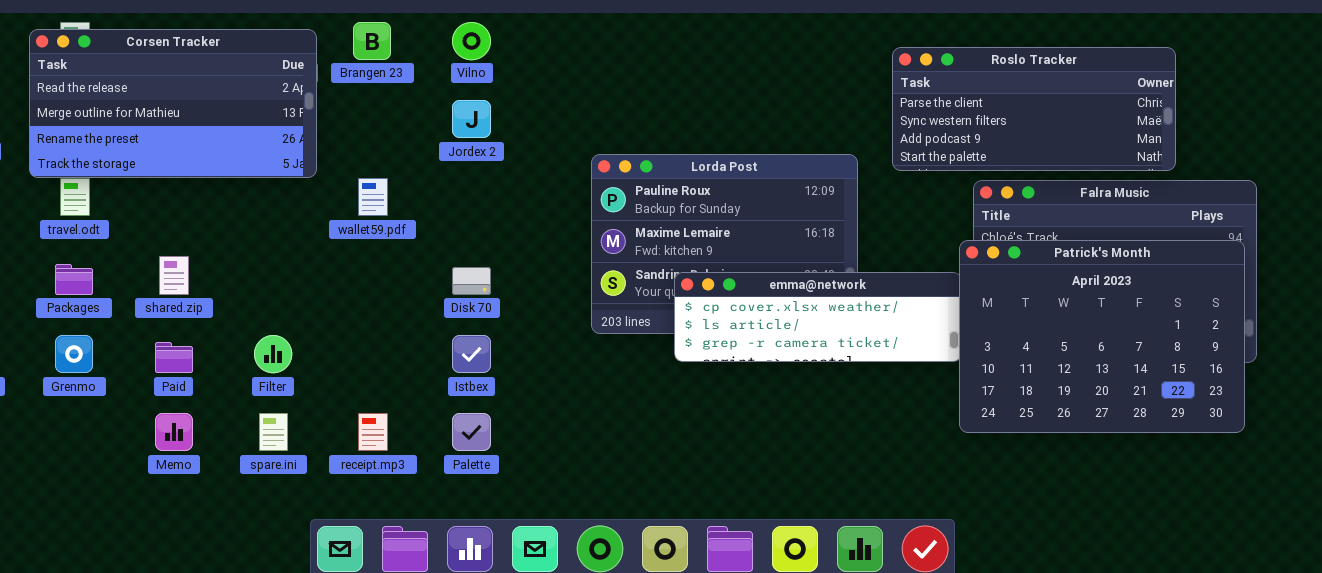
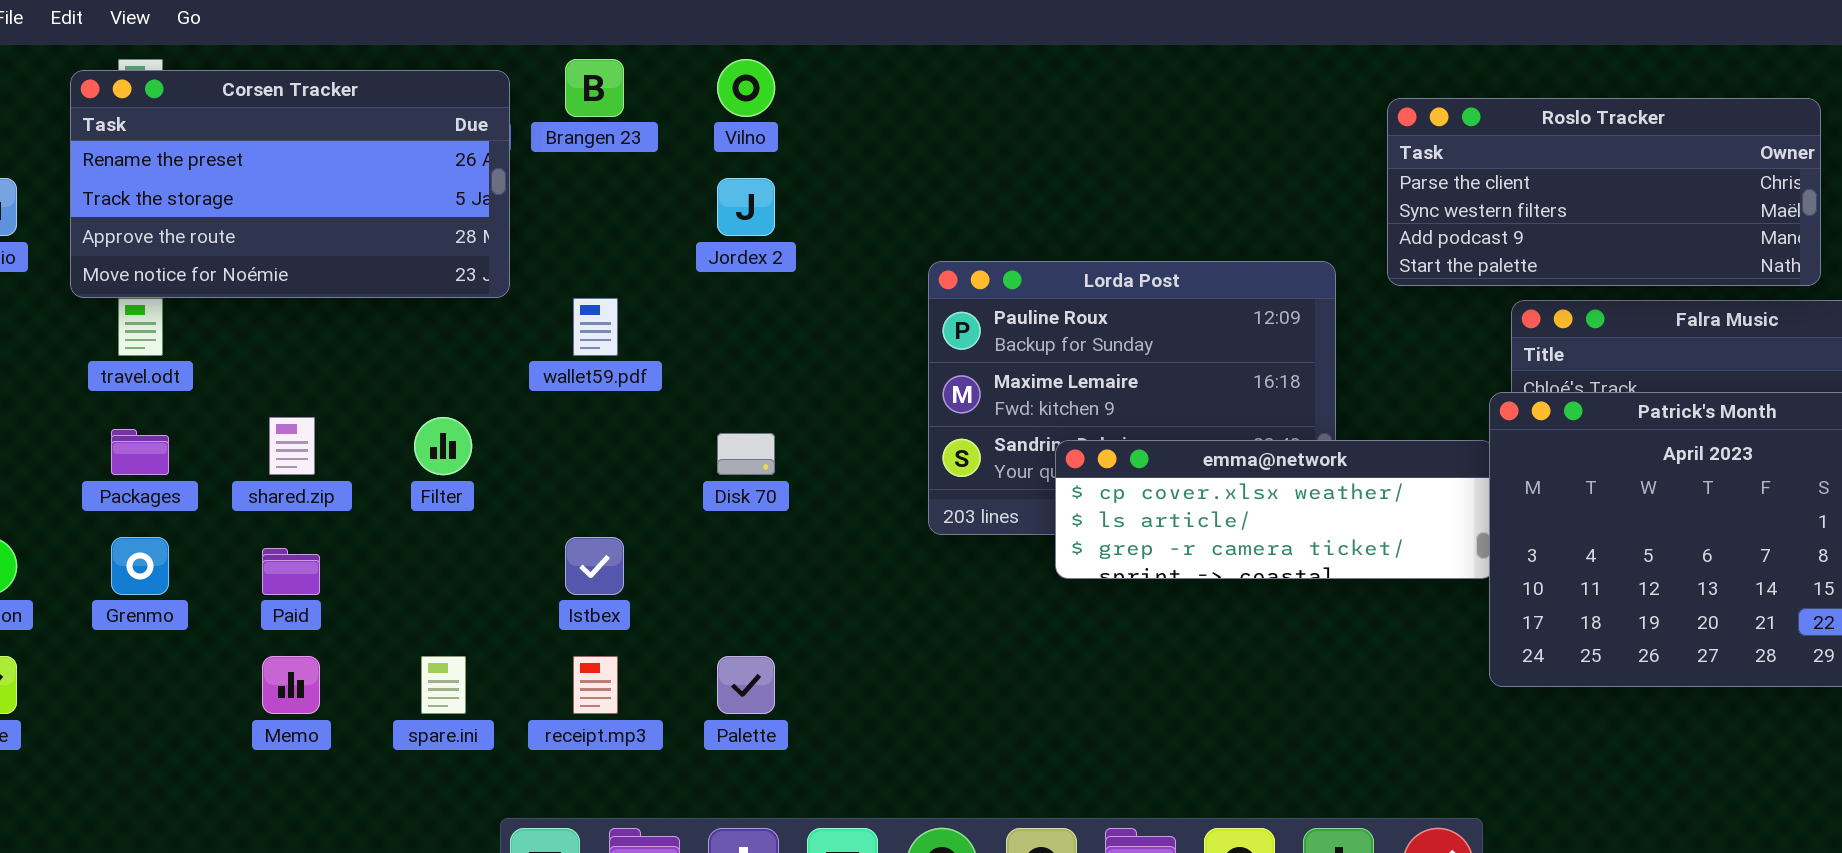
Corsen Tracker: [29,29,317,178] -> [70,70,510,298], scrolled down 2 rows
Filter: [254,335,292,373] -> [414,417,472,475], moved
Istbex: [452,335,491,373] -> [565,537,624,595], moved

